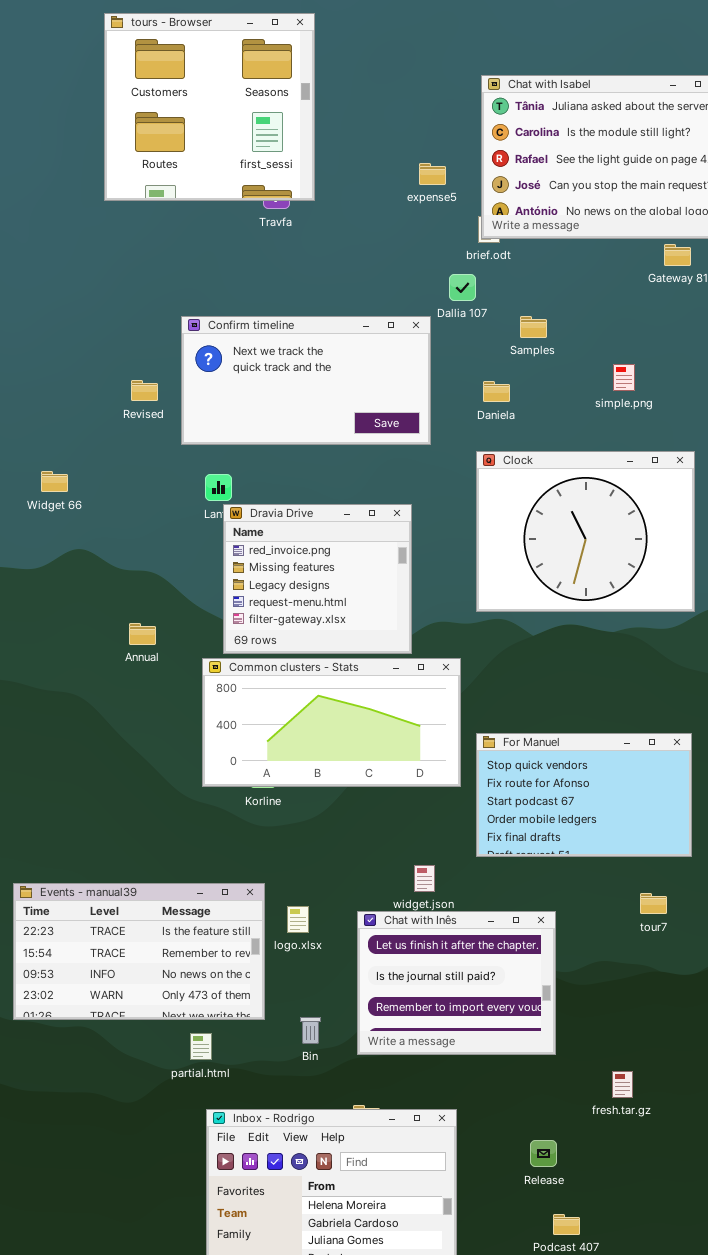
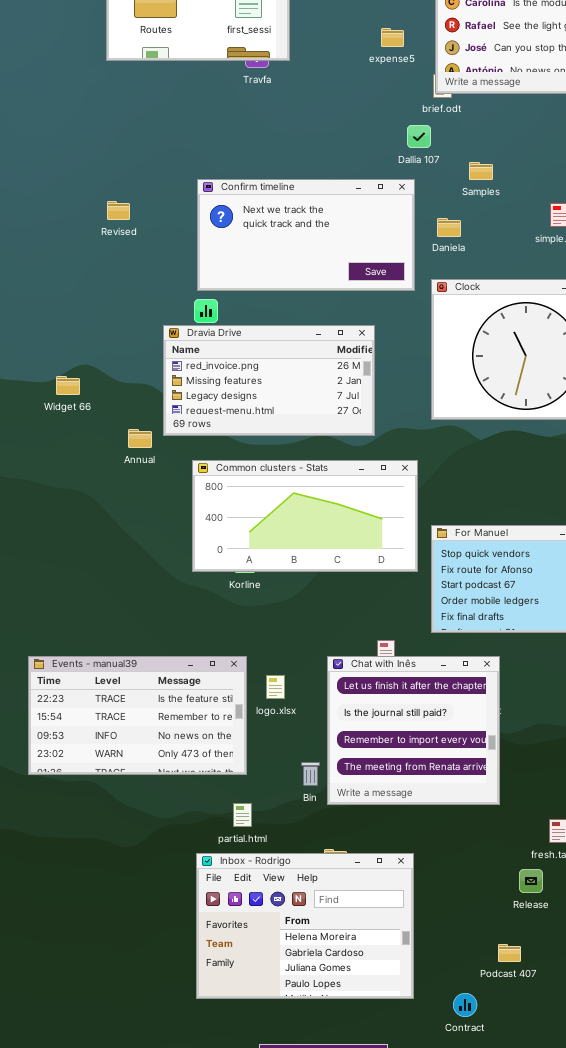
Confirm timeline: [181,316,431,445] -> [197,179,415,291], moved
Revised: [131,380,158,401] -> [107,201,130,220], moved
Widget 66: [41,471,68,492] -> [56,376,80,395], moved
Dravia Drive: [223,504,412,654] -> [163,325,375,436], resized
Chat with Inês: [357,911,556,1055] -> [327,656,500,805], resized
Bin: [300,1017,321,1044] -> [301,762,320,786], moved
partial.html: [190,1033,212,1060] -> [233,803,252,827], moved
Release: [530,1140,557,1167] -> [519,869,543,893], moved

